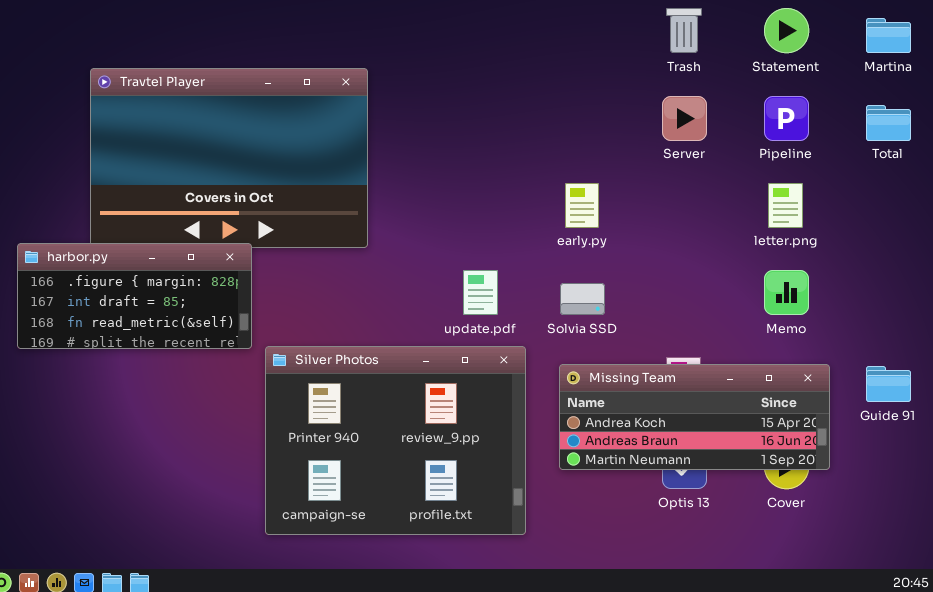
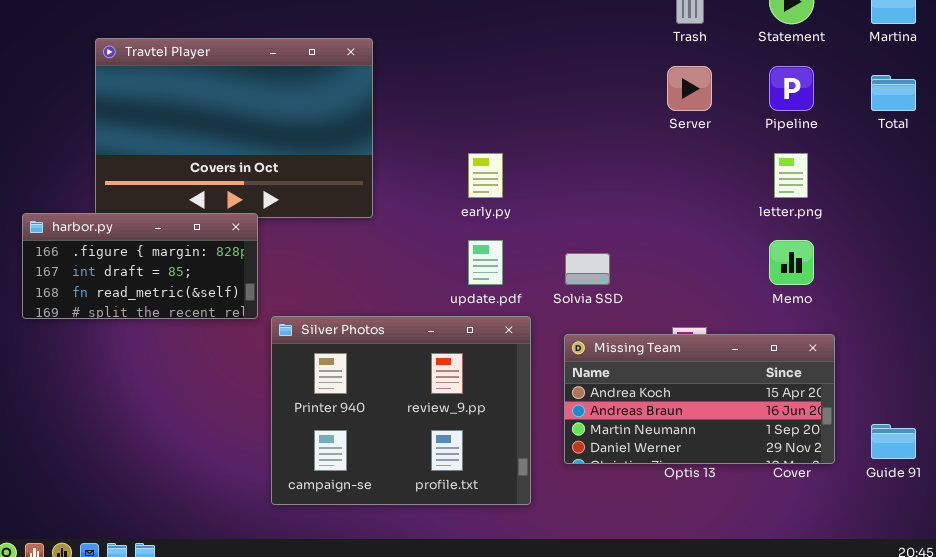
early.py: [565,183,599,228] -> [468,153,503,198], moved
Missing Team: [559,364,830,470] -> [564,334,835,464], resized
Guide 91: [866,366,911,402] -> [871,424,916,459], moved

